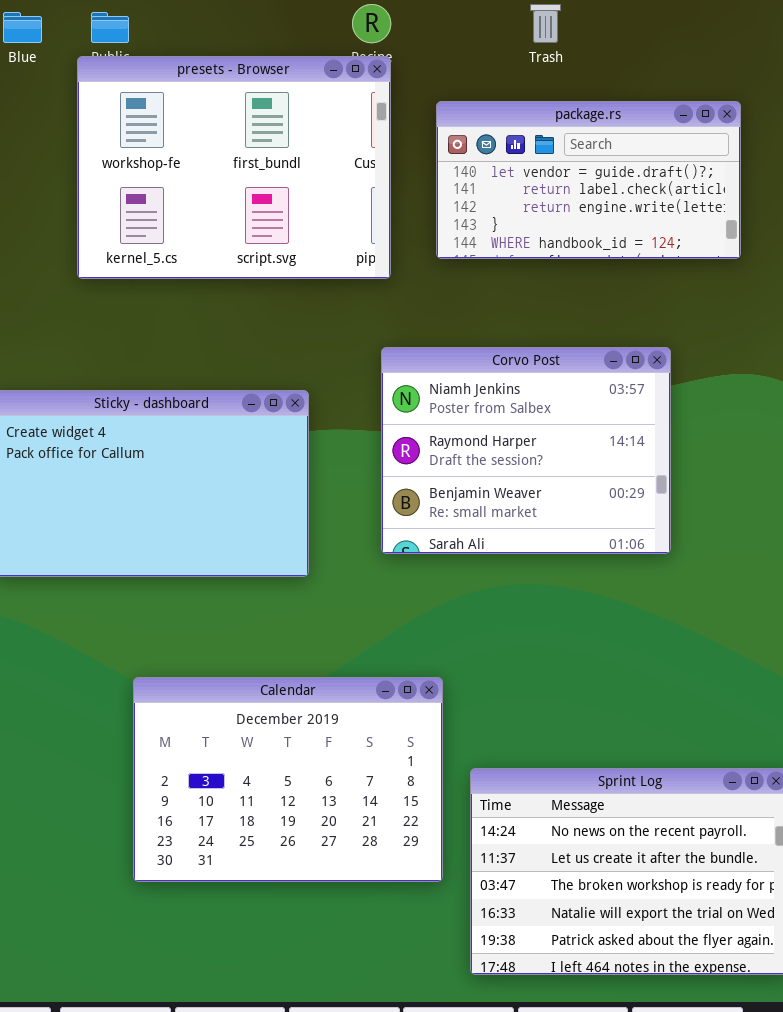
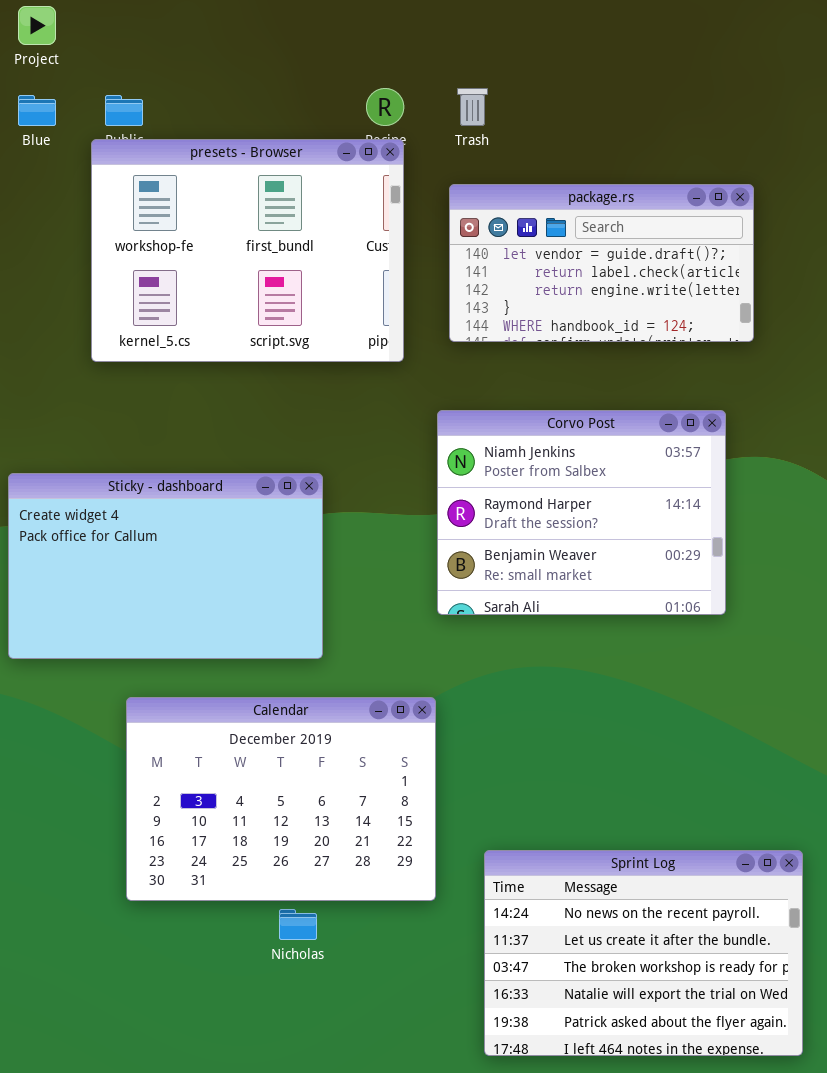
Trash: [530,4,561,43] -> [457,88,488,126], moved
Corvo Post: [381,347,671,554] -> [437,410,726,615], moved
Calendar: [133,677,443,882] -> [126,697,436,901], moved

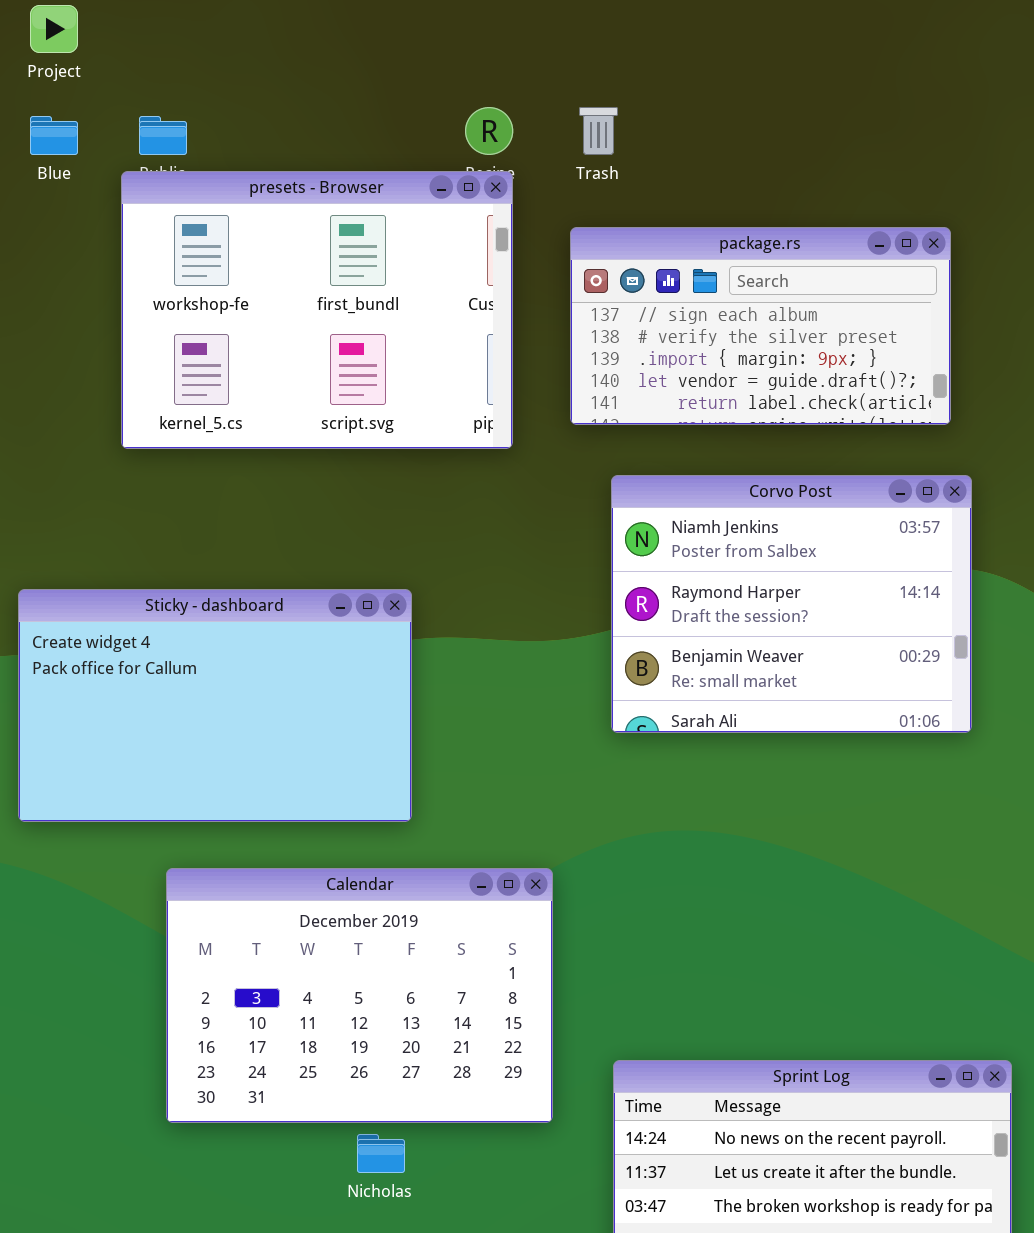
package.rs: [449,184,754,342] -> [570,227,951,425], scrolled up 3 rows
Corvo Post: [437,410,726,615] -> [611,475,972,733], moved

